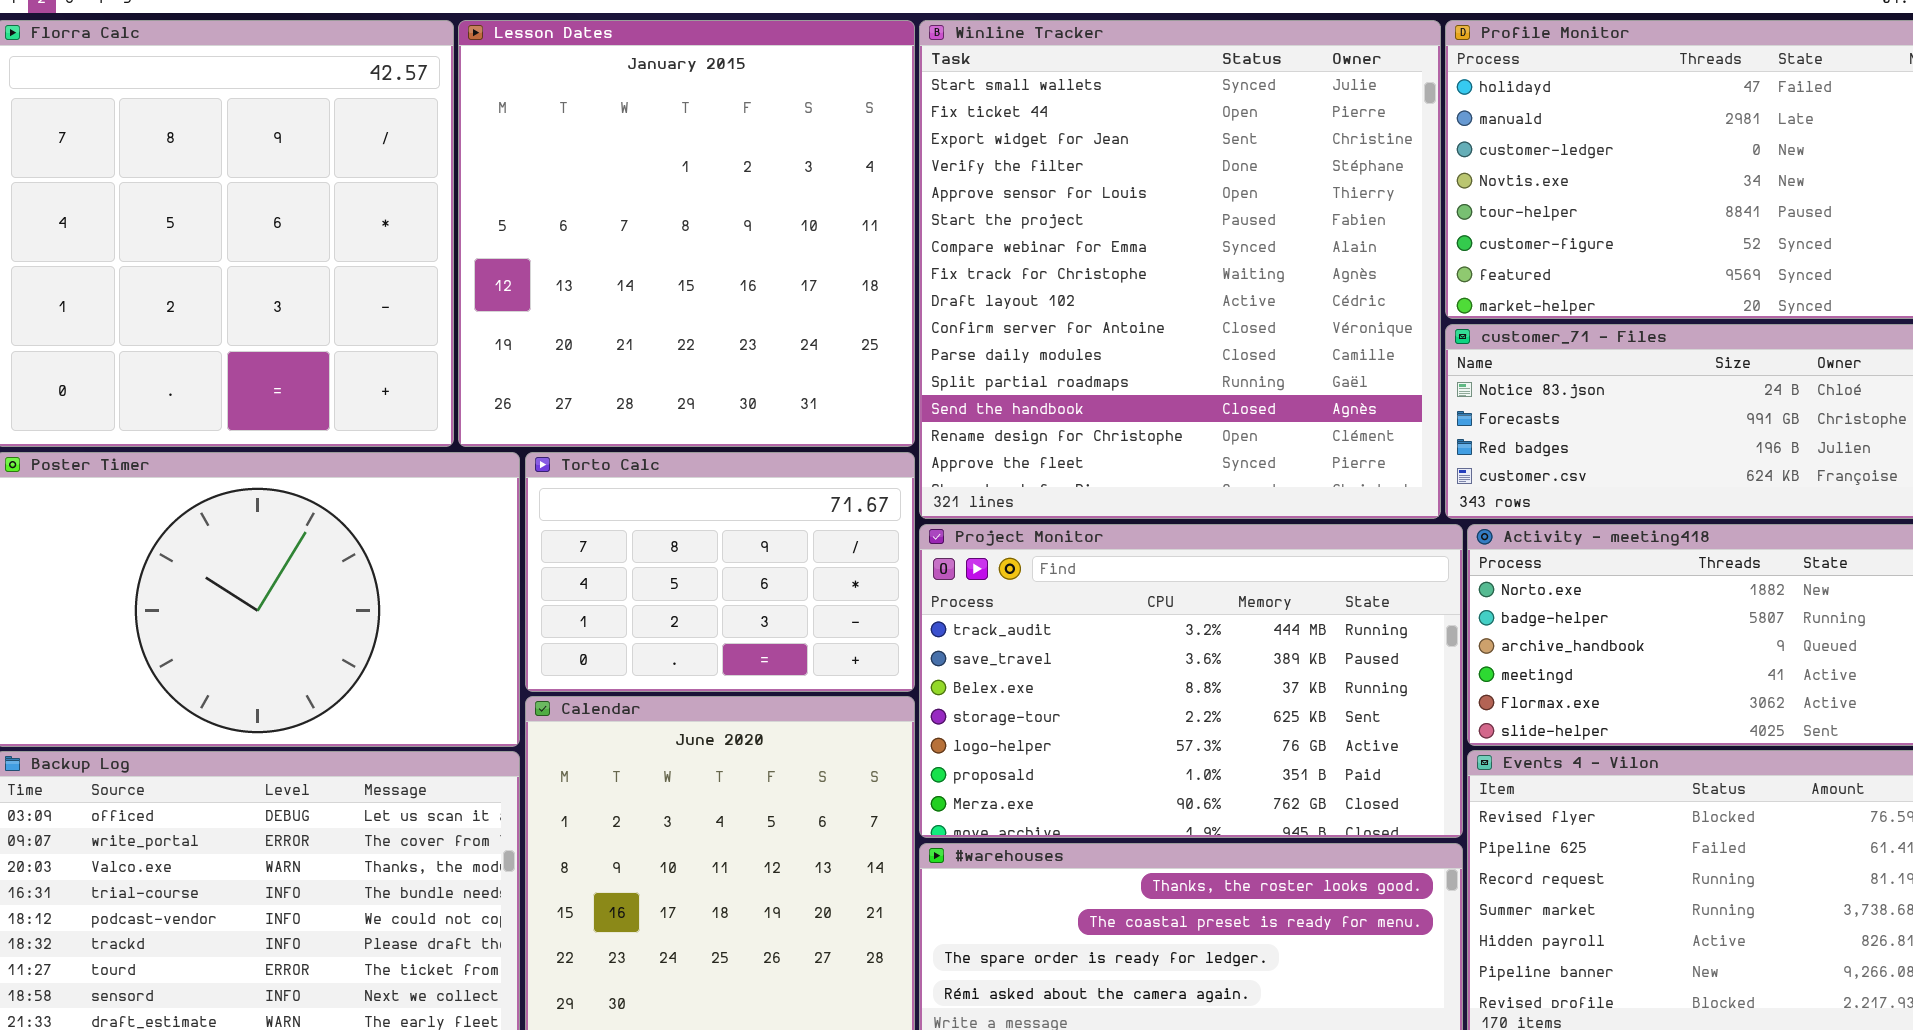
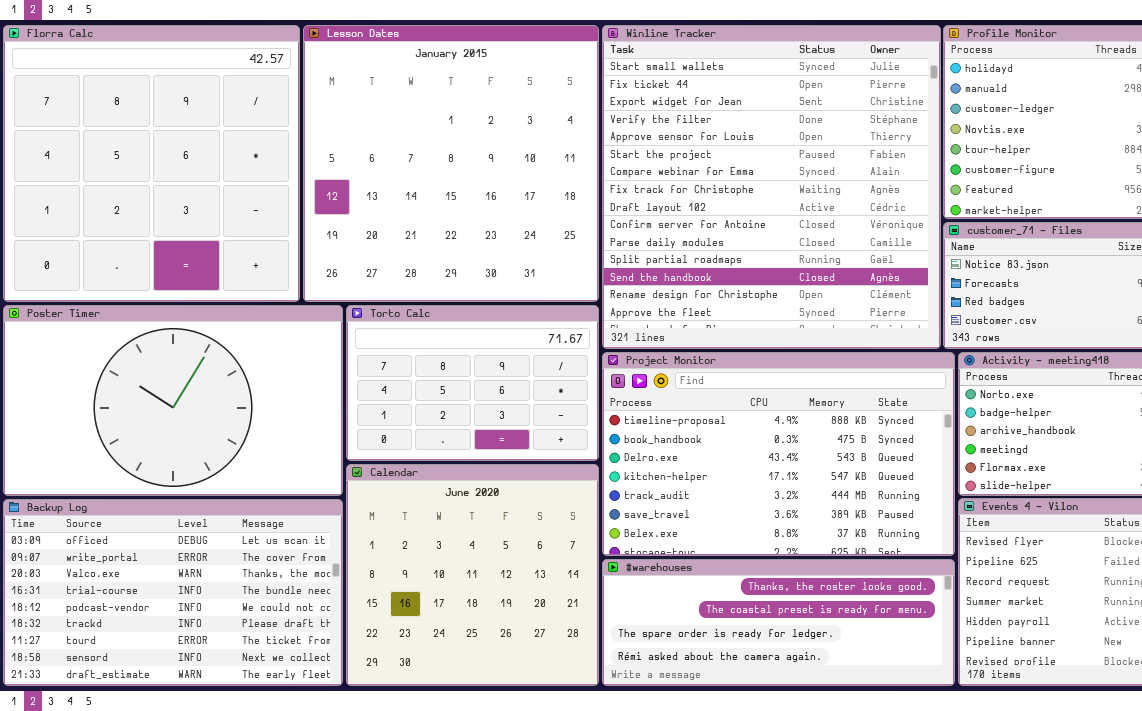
Project Monitor: [919,524,1463,838] -> [602,352,955,556], scrolled up 4 rows

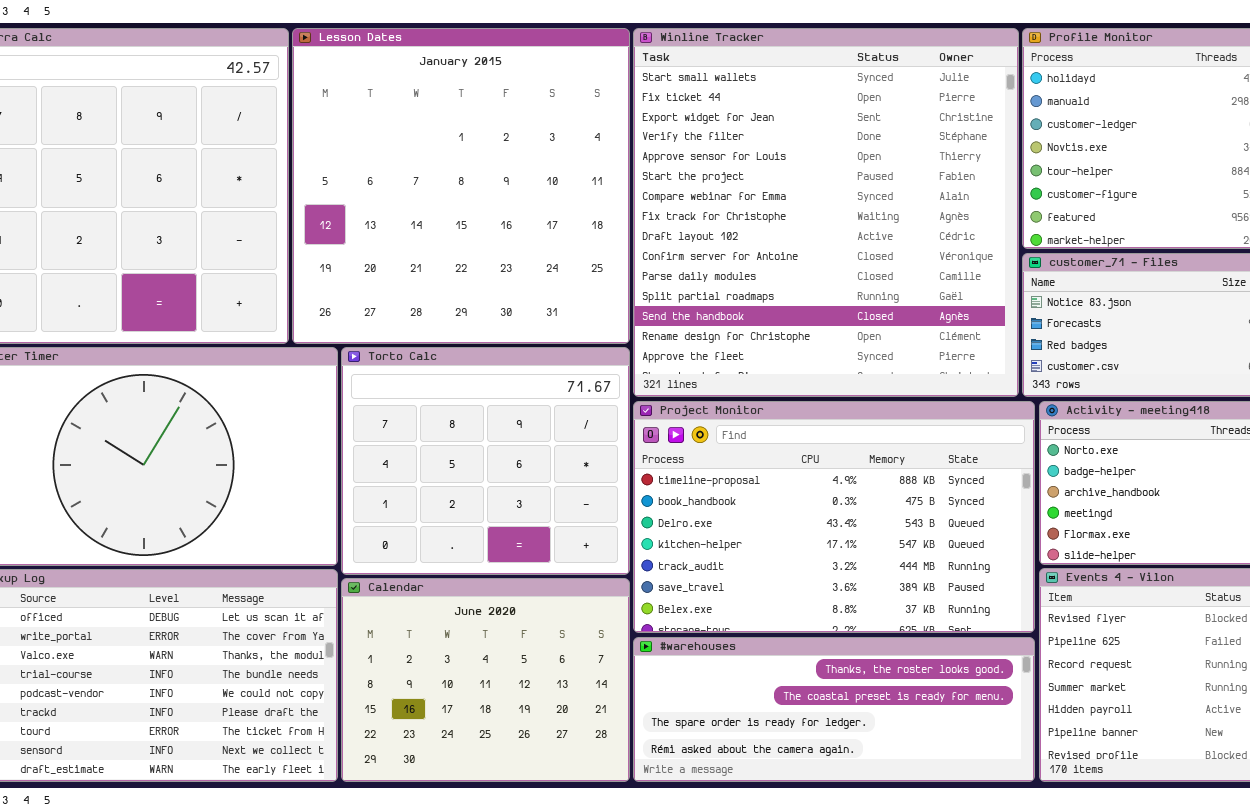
Torto Calc: [346,305,599,461] -> [341,347,630,575], resized
Calendar: [346,464,599,686] -> [341,578,630,782], resized

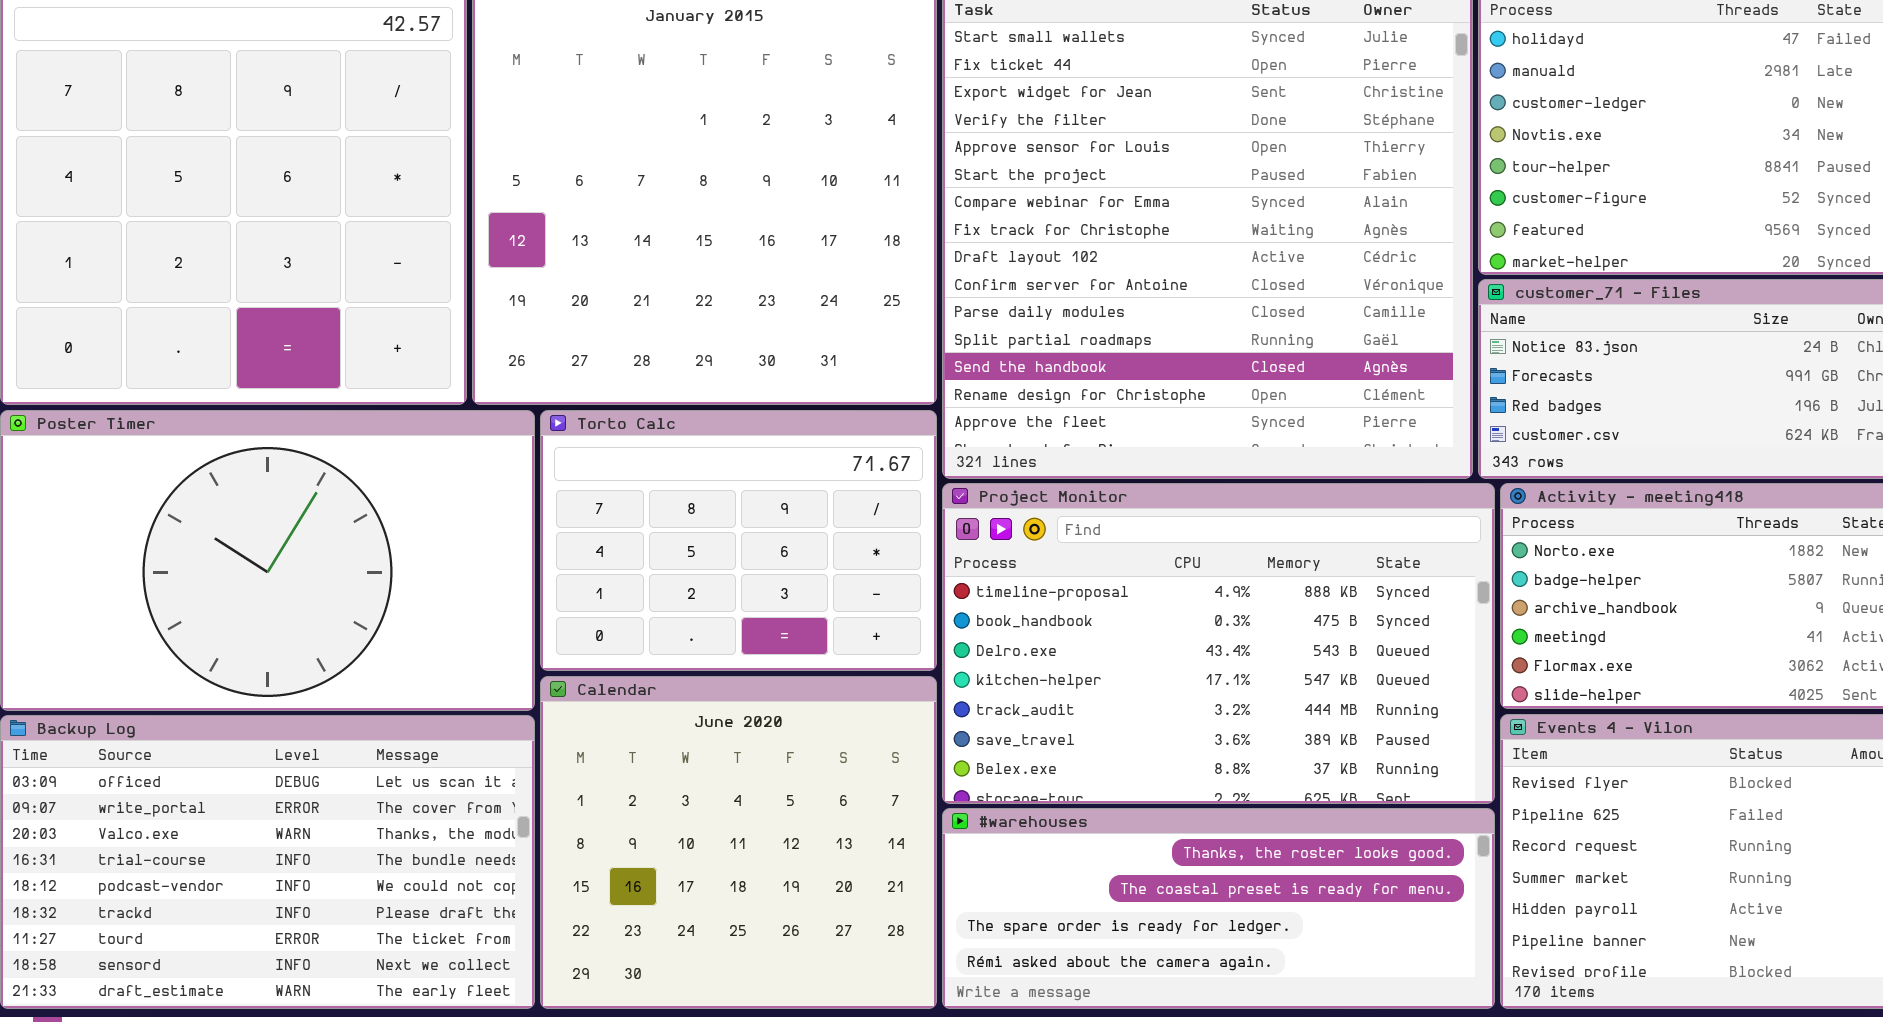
Torto Calc: [341,347,630,575] -> [540,410,937,671], resized
Calendar: [341,578,630,782] -> [540,676,937,1009], resized

